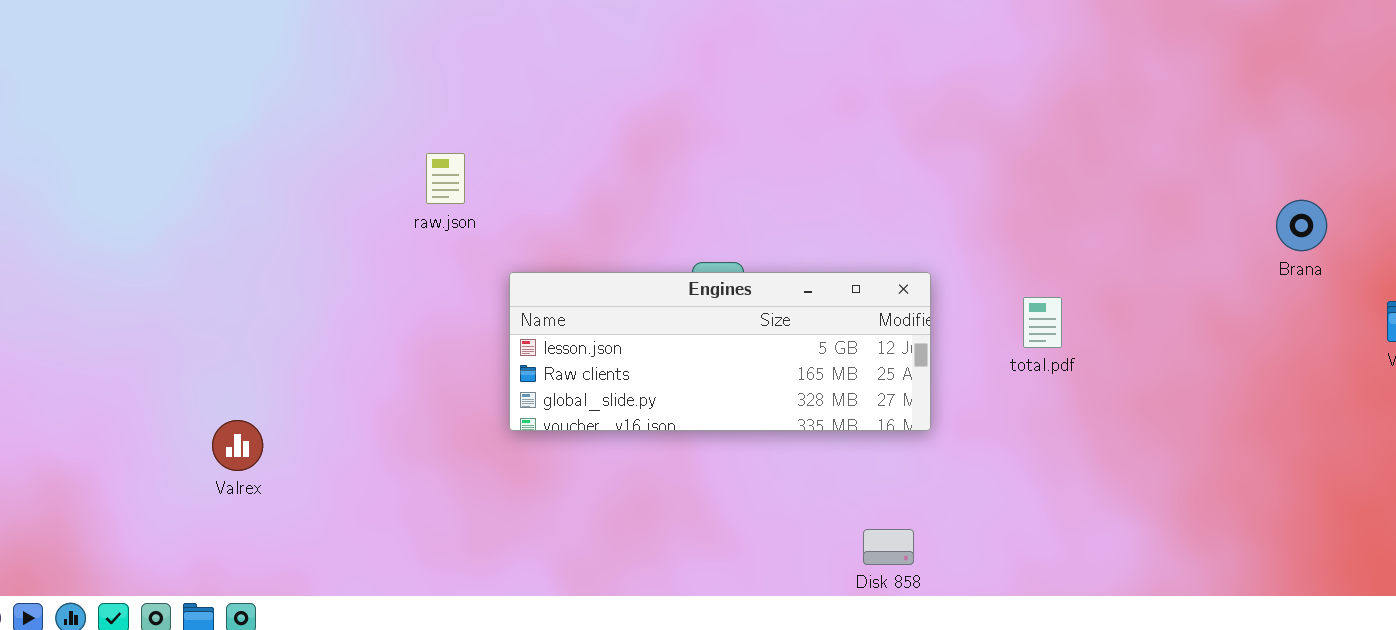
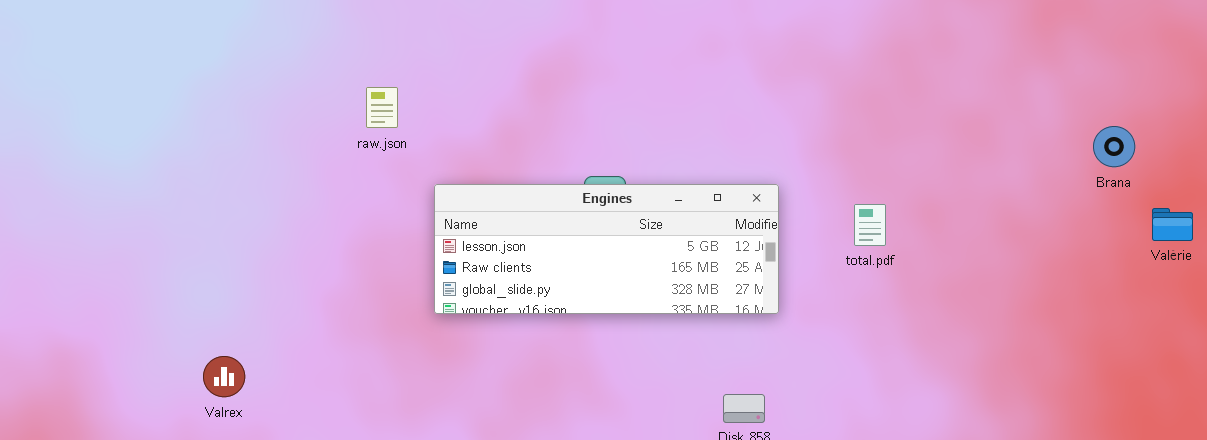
Brana: [1276,200,1327,251] -> [1093,126,1135,167], moved
Valrex: [212,420,263,471] -> [203,356,245,397], moved

